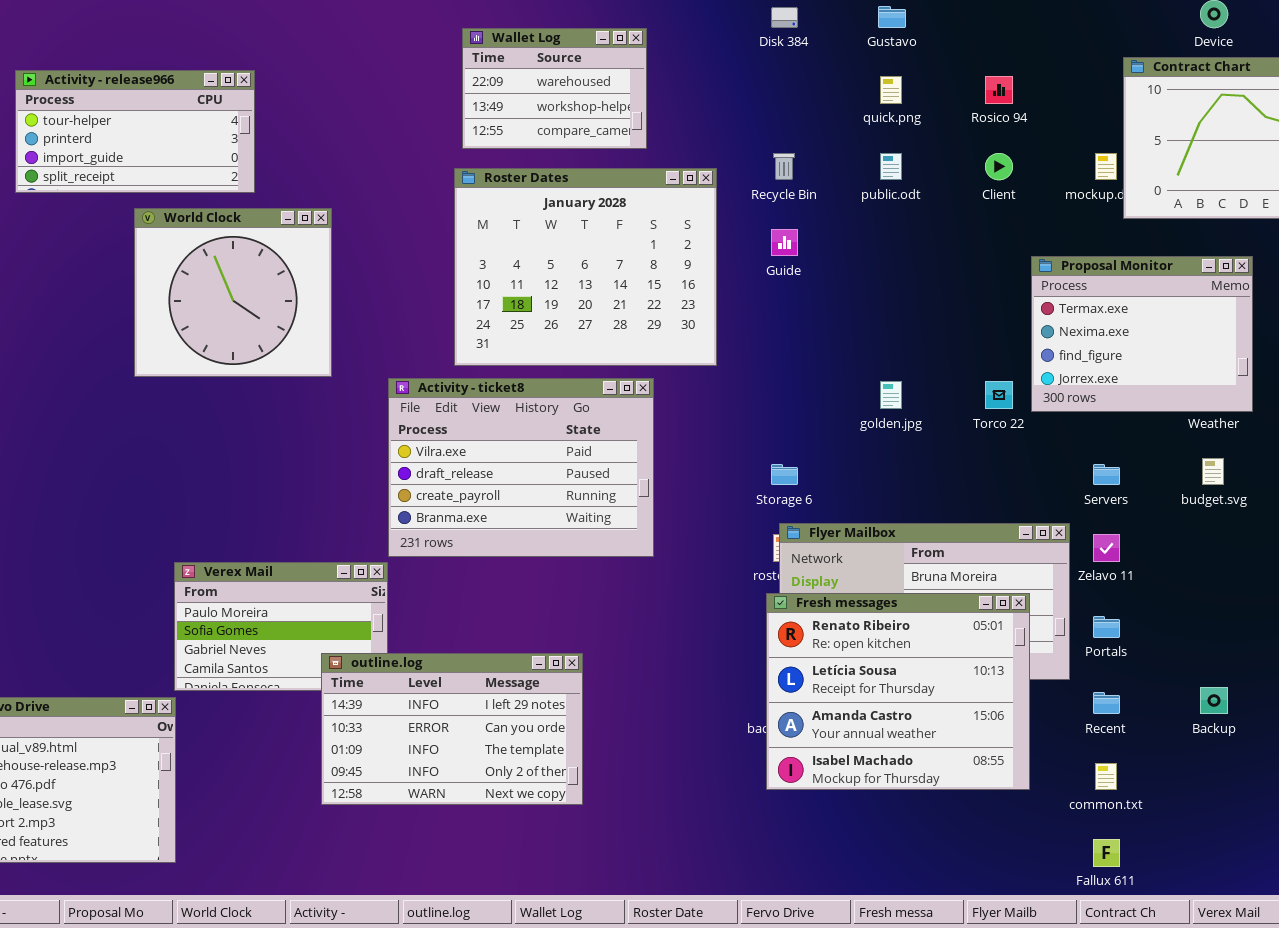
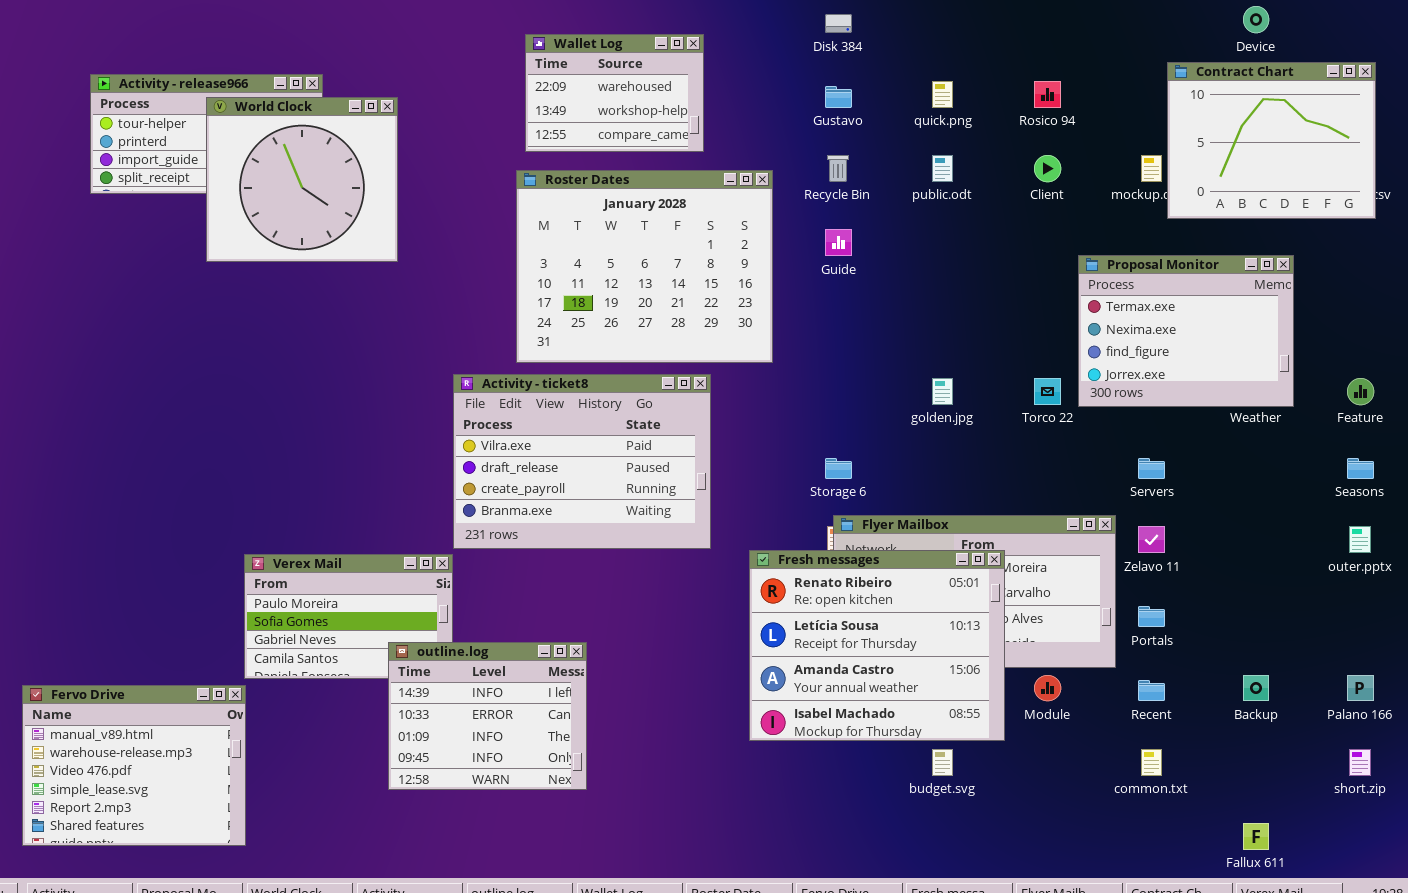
Gustavo: [878,6,906,28] -> [825,86,852,108], moved
World Clock: [134,208,332,377] -> [206,97,398,262], moved
budget.svg: [1202,458,1224,485] -> [932,749,953,776], moved
Fresh messages: [766,593,1030,790] -> [749,550,1005,741], moved
outline.log: [321,653,583,805] -> [388,642,587,790], resized
Fallux 611: [1093,839,1120,867] -> [1243,823,1269,850], moved

